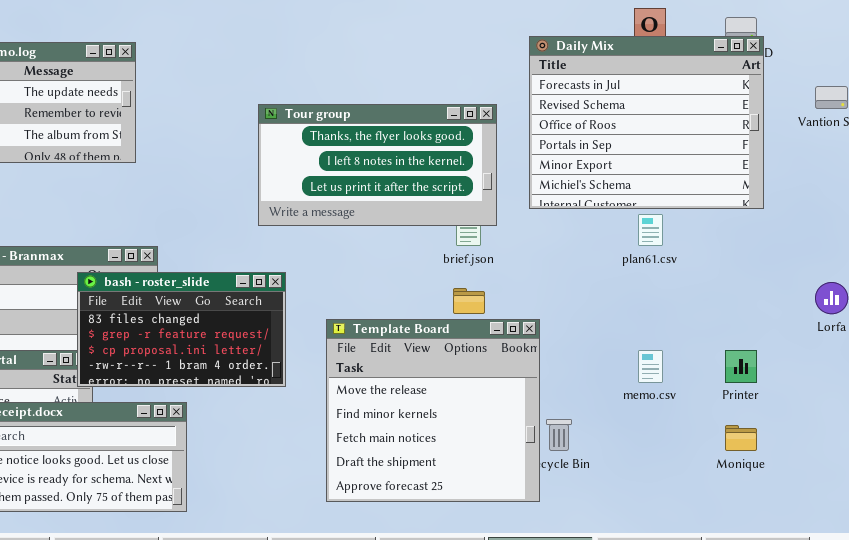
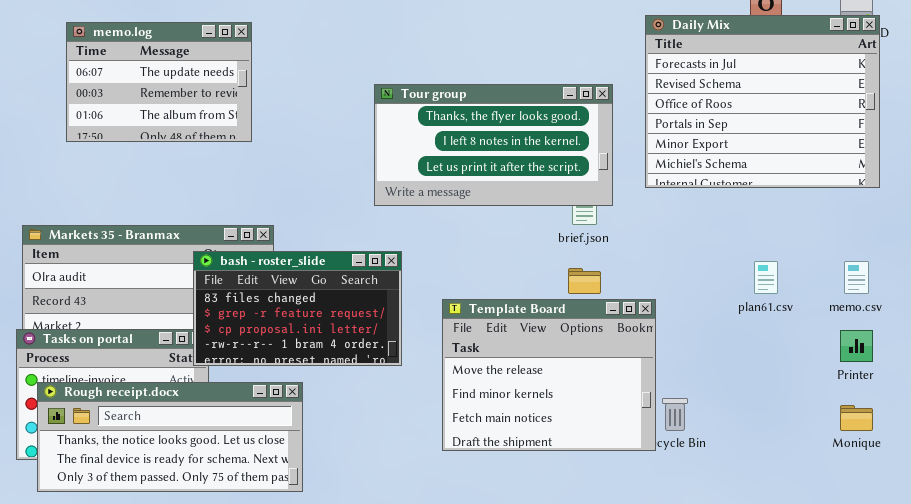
plan61.csv: [638,214,663,246] -> [754,261,778,294], moved
Template Board: [326,319,540,502] -> [442,299,656,451], resized
memo.csv: [638,350,663,383] -> [844,261,869,294], moved

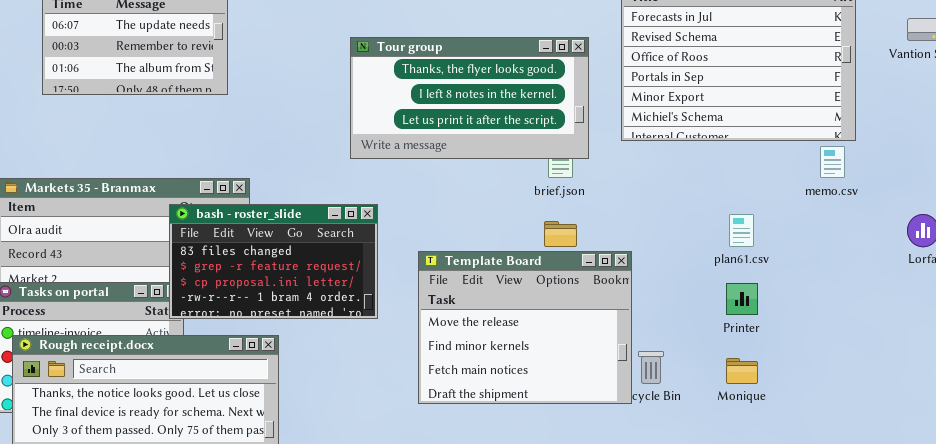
memo.csv: [844,261,869,294] -> [820,146,845,178], moved
Printer: [840,330,873,362] -> [726,283,758,315], moved
Monique: [840,405,873,431] -> [726,358,758,384], moved

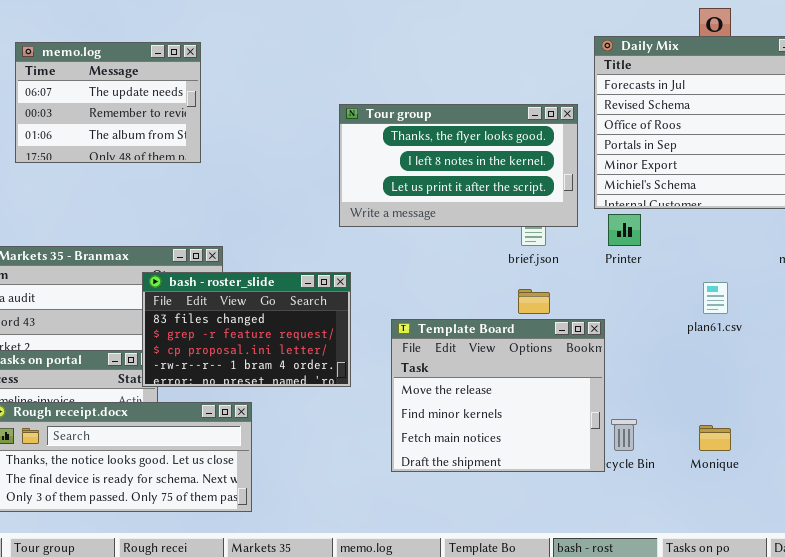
Tour group: [350,37,589,159] -> [339,104,578,227], moved
Printer: [726,283,758,315] -> [608,214,641,246], moved

